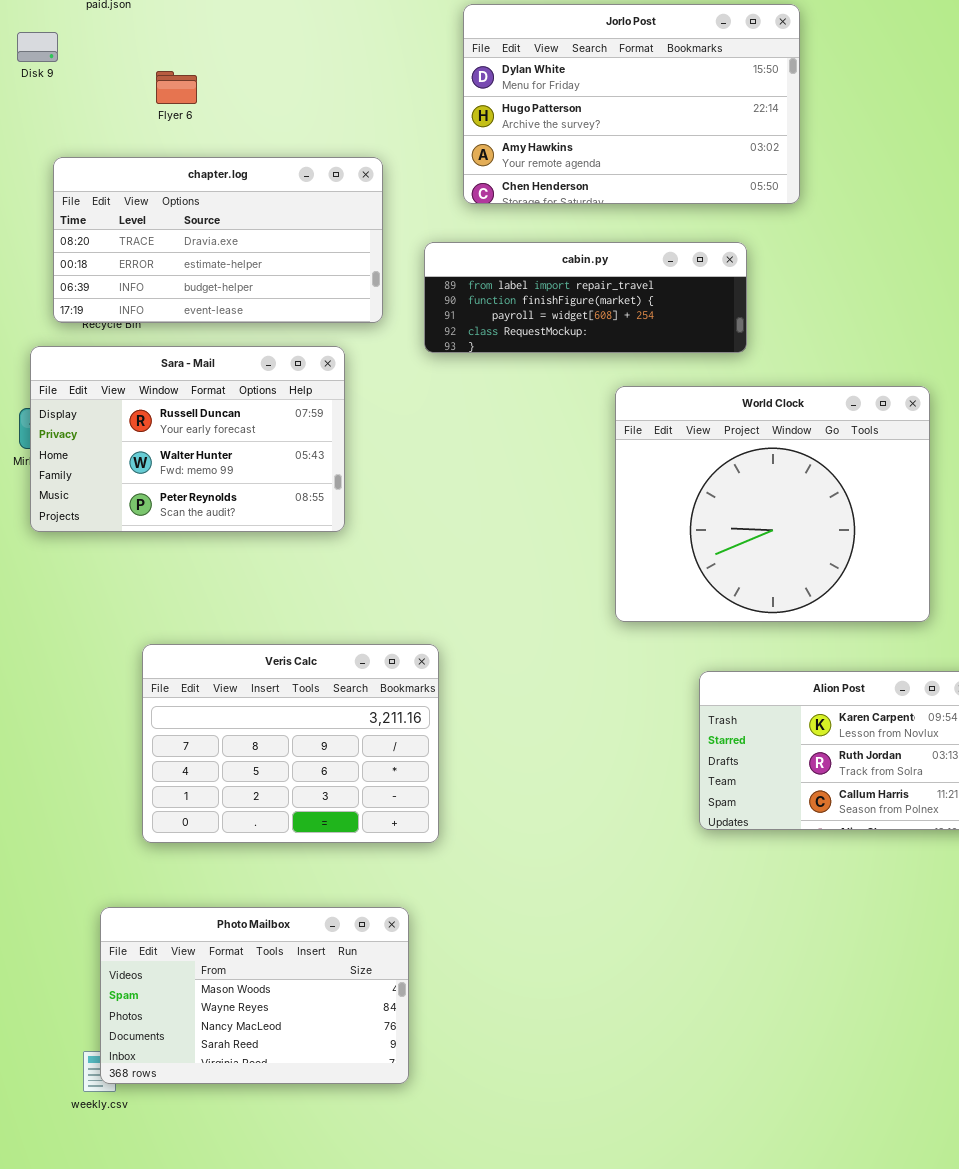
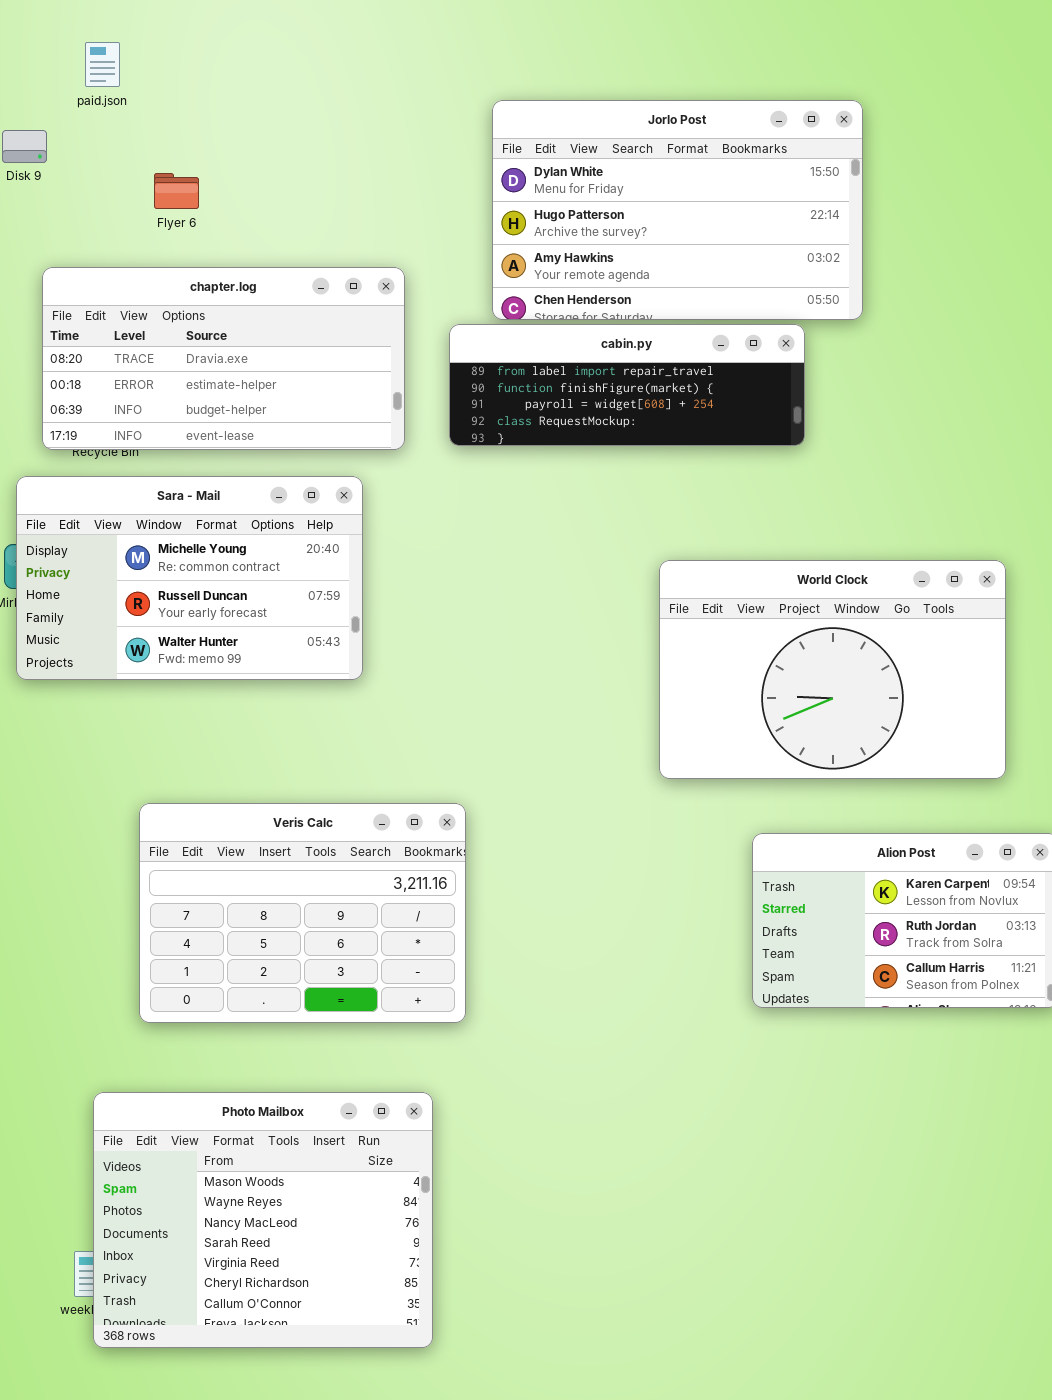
cabin.py: [424,242,747,353] -> [449,324,805,446], moved
Sara - Mail: [30,346,345,532] -> [16,476,363,680], scrolled up 1 row
World Clock: [615,386,930,622] -> [659,560,1006,779], resized
Photo Mailbox: [100,907,409,1084] -> [93,1092,433,1348], resized

